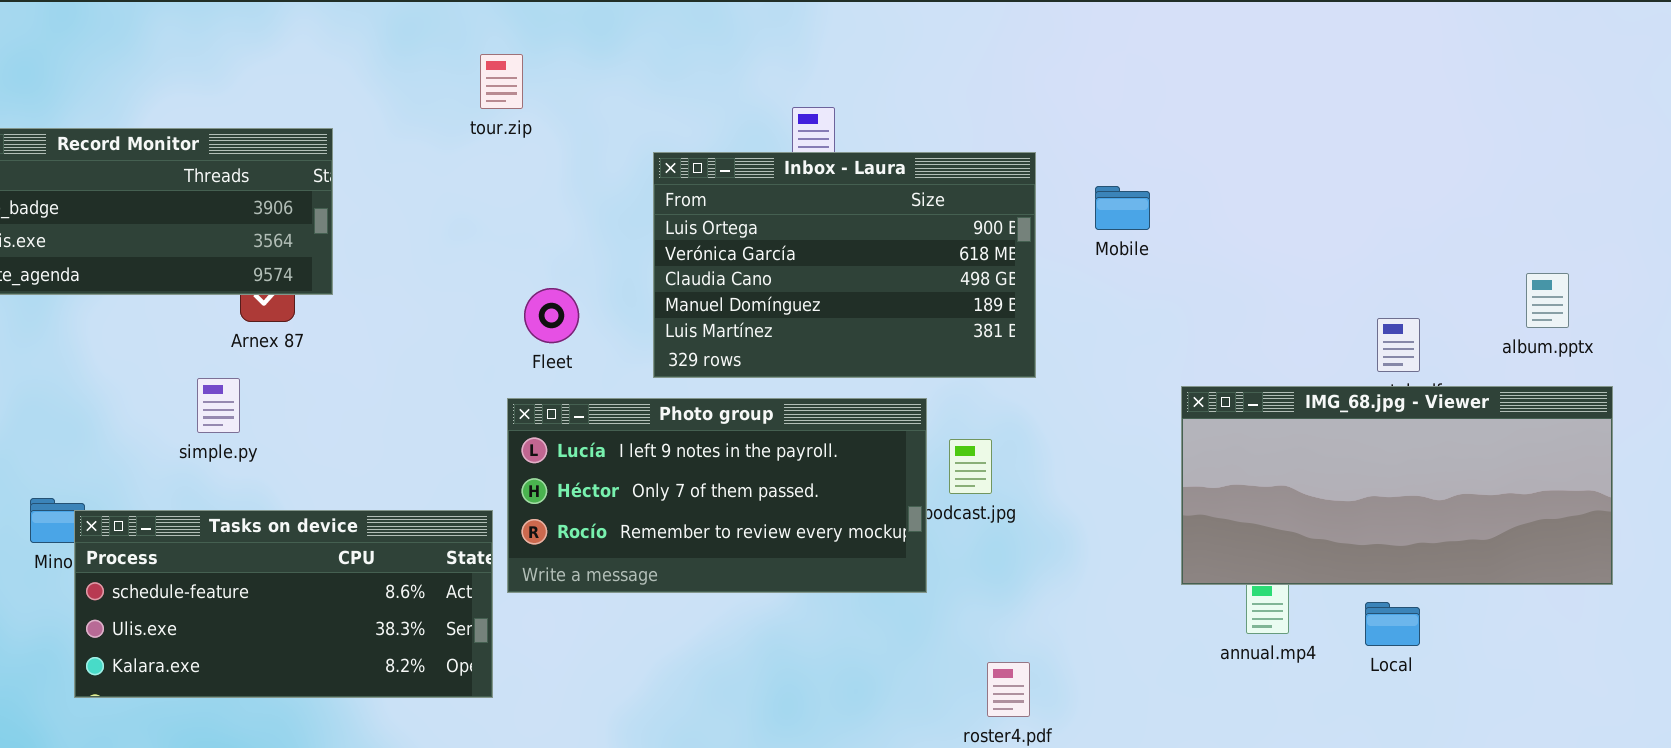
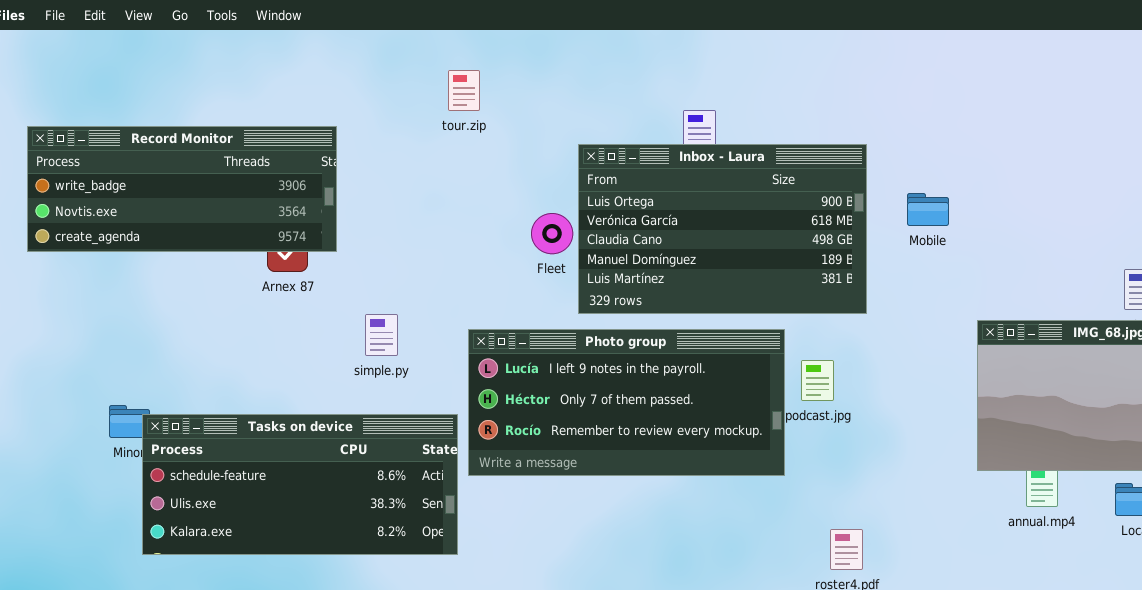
Mobile: [1095,186,1150,230] -> [907,193,949,226], moved
Fleet: [524,288,579,343] -> [531,213,573,254], moved
simple.py: [197,378,240,433] -> [365,314,398,356], moved

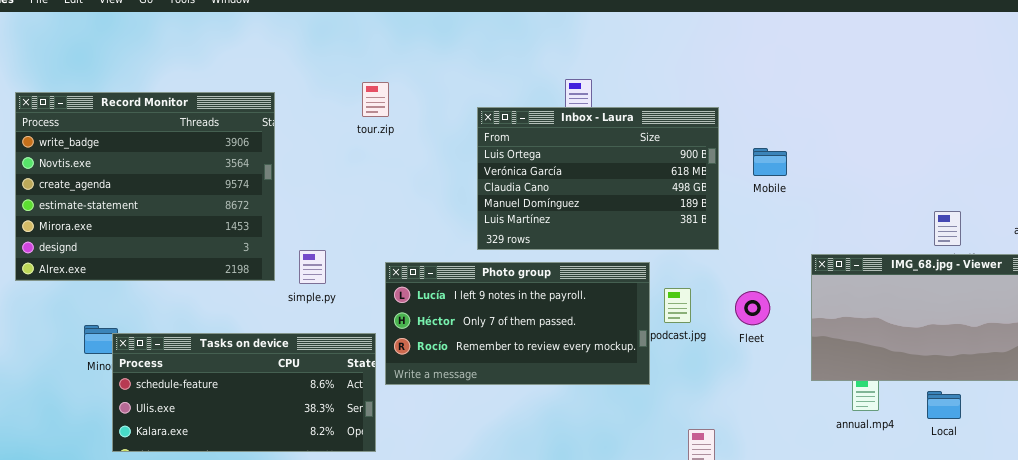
tour.zip: [448,70,480,111] -> [362,82,389,117], moved
Record Monitor: [27,126,337,252] -> [15,92,275,281], resized
Fleet: [531,213,573,254] -> [735,291,770,325], moved

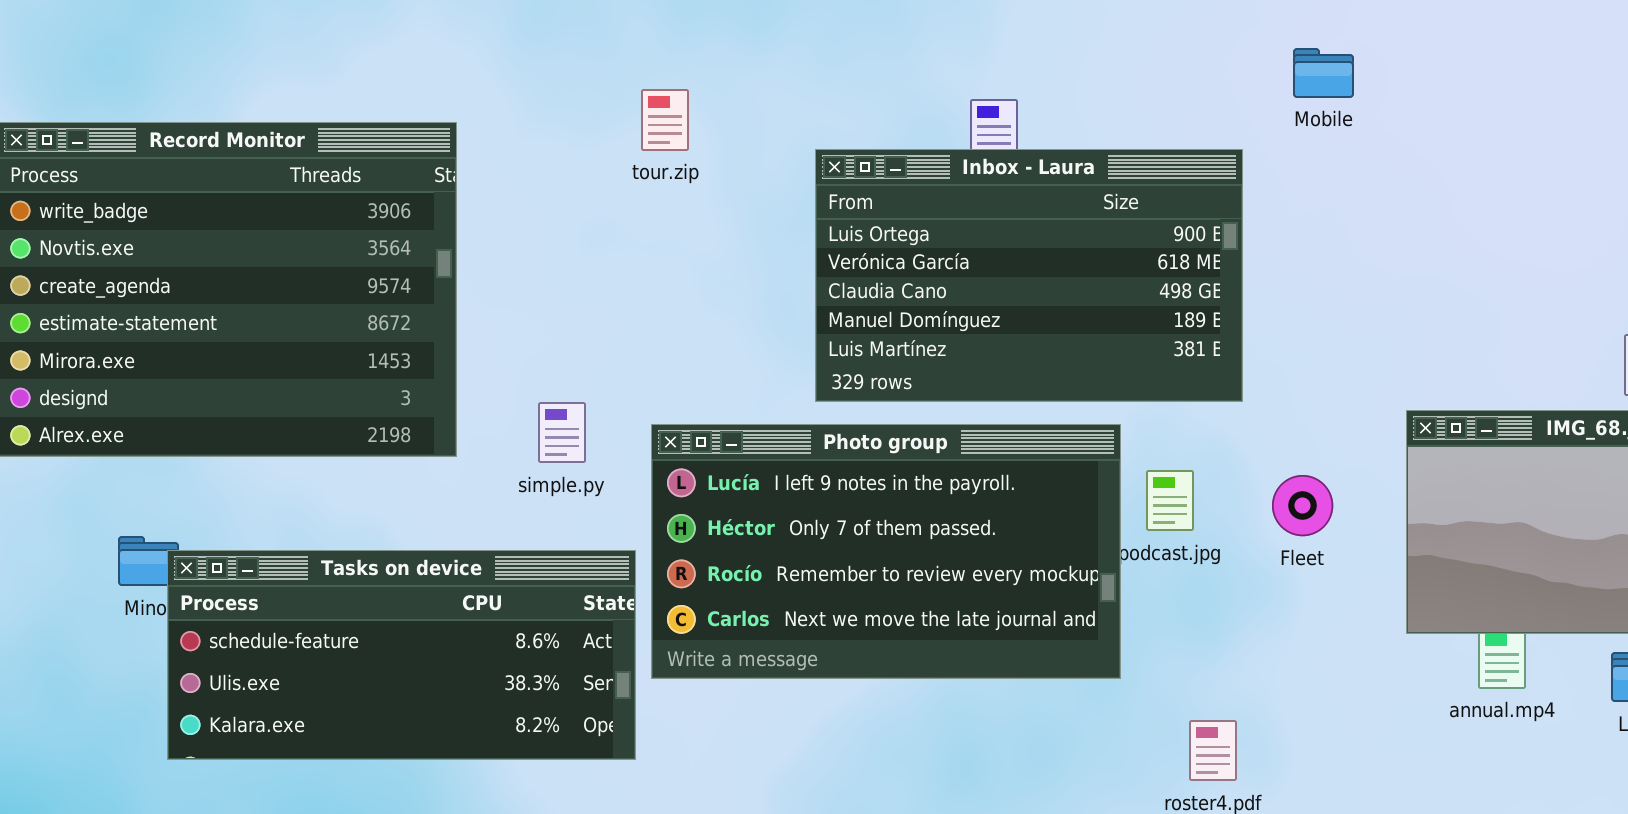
tour.zip: [362,82,389,117] -> [641,89,689,151], moved
Mobile: [753,148,787,176] -> [1293,48,1354,98], moved
simple.py: [299,250,326,284] -> [538,402,586,463], moved
Photo group: [385,262,650,385] -> [651,424,1121,679], resized

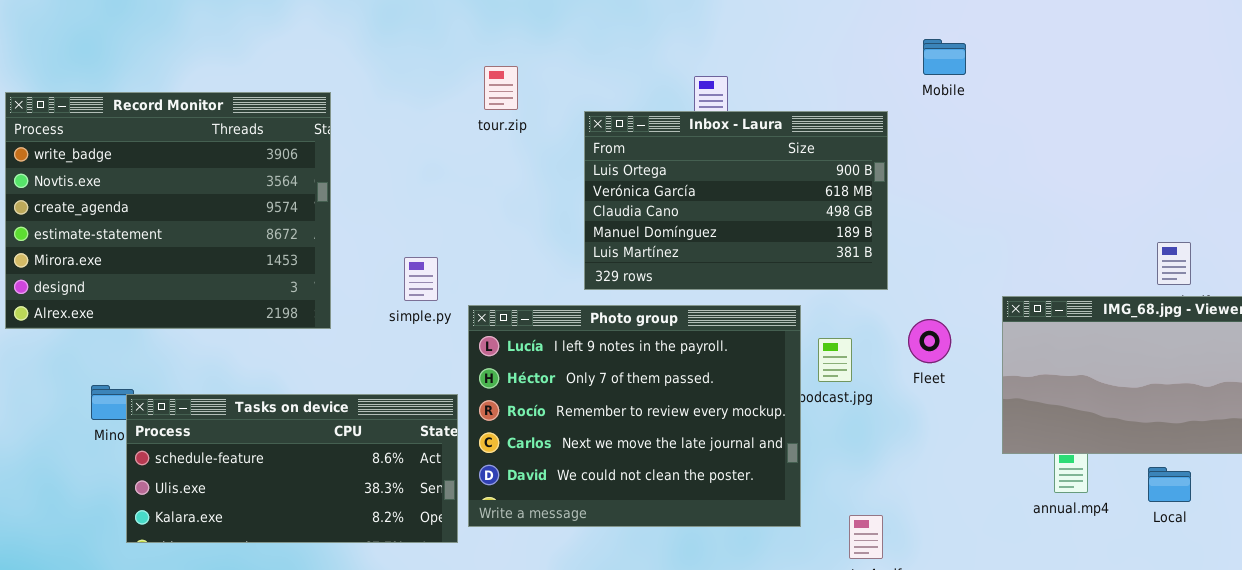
tour.zip: [641,89,689,151] -> [484,66,518,110], moved
simple.py: [538,402,586,463] -> [404,257,438,301], moved
Photo group: [651,424,1121,679] -> [468,305,801,527], resized
Fleet: [1272,475,1333,536] -> [908,319,951,363], moved

